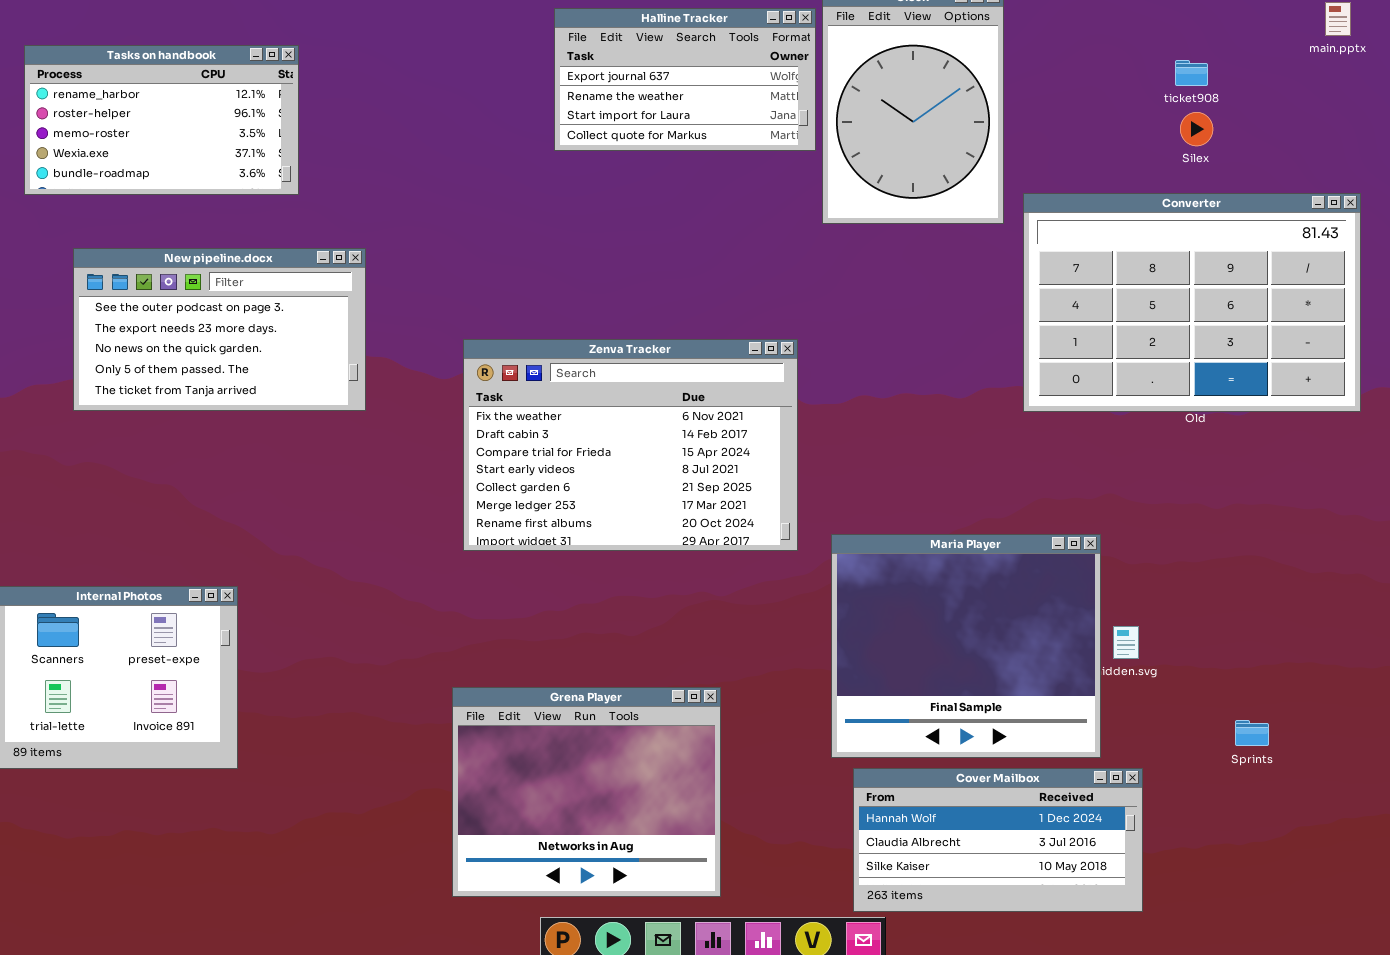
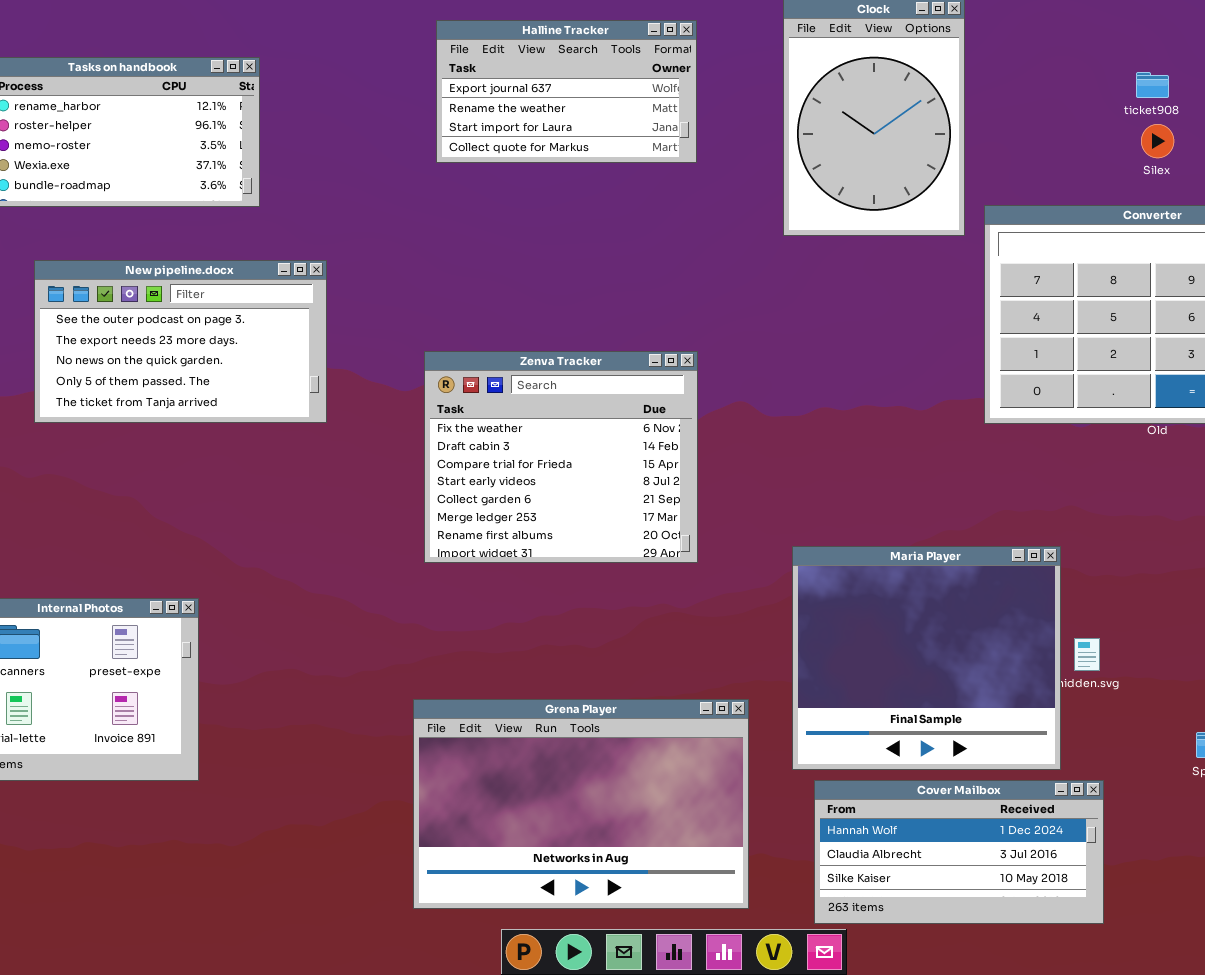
Halline Tracker: [554,8,816,151] -> [436,20,697,163], moved
Zenva Tracker: [463,339,798,551] -> [424,351,698,563], resized
Grena Player: [452,687,721,897] -> [413,699,749,909], resized

